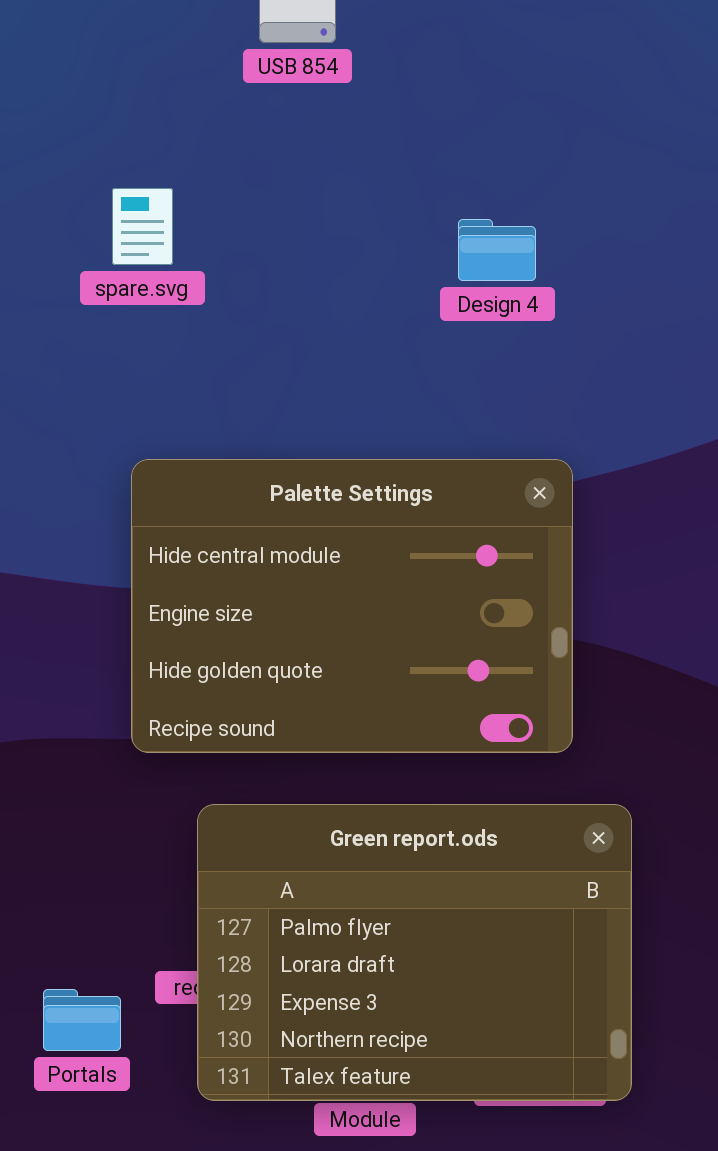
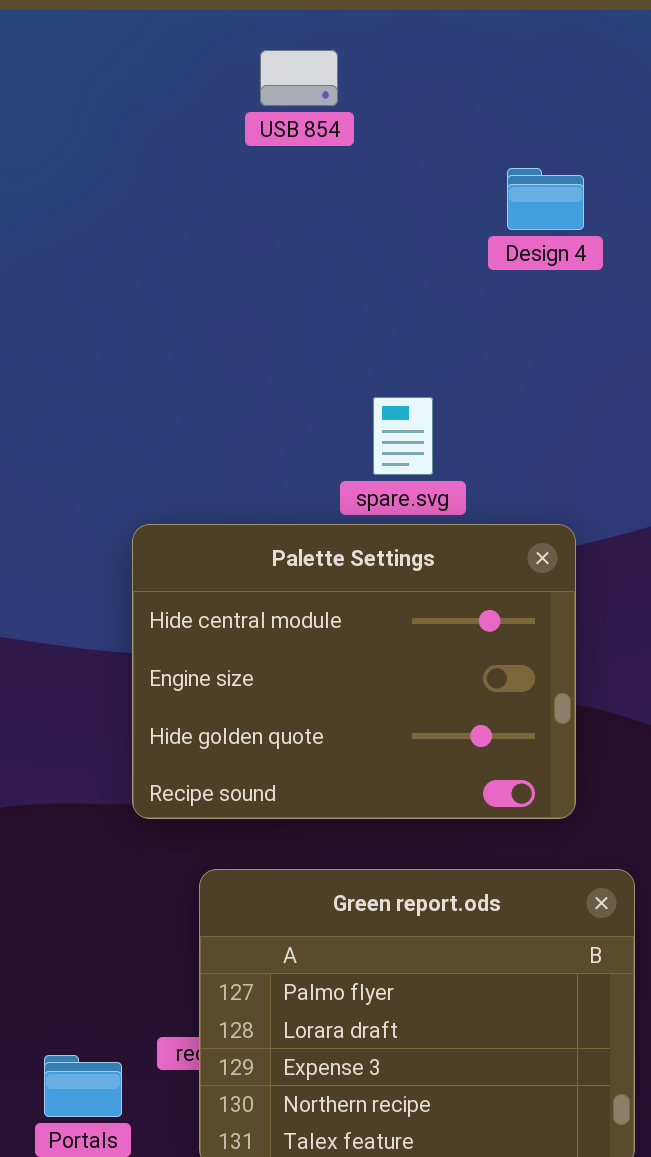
spare.svg: [112,188,173,265] -> [373,397,433,475], moved
Design 4: [458,219,536,281] -> [507,168,584,230], moved

